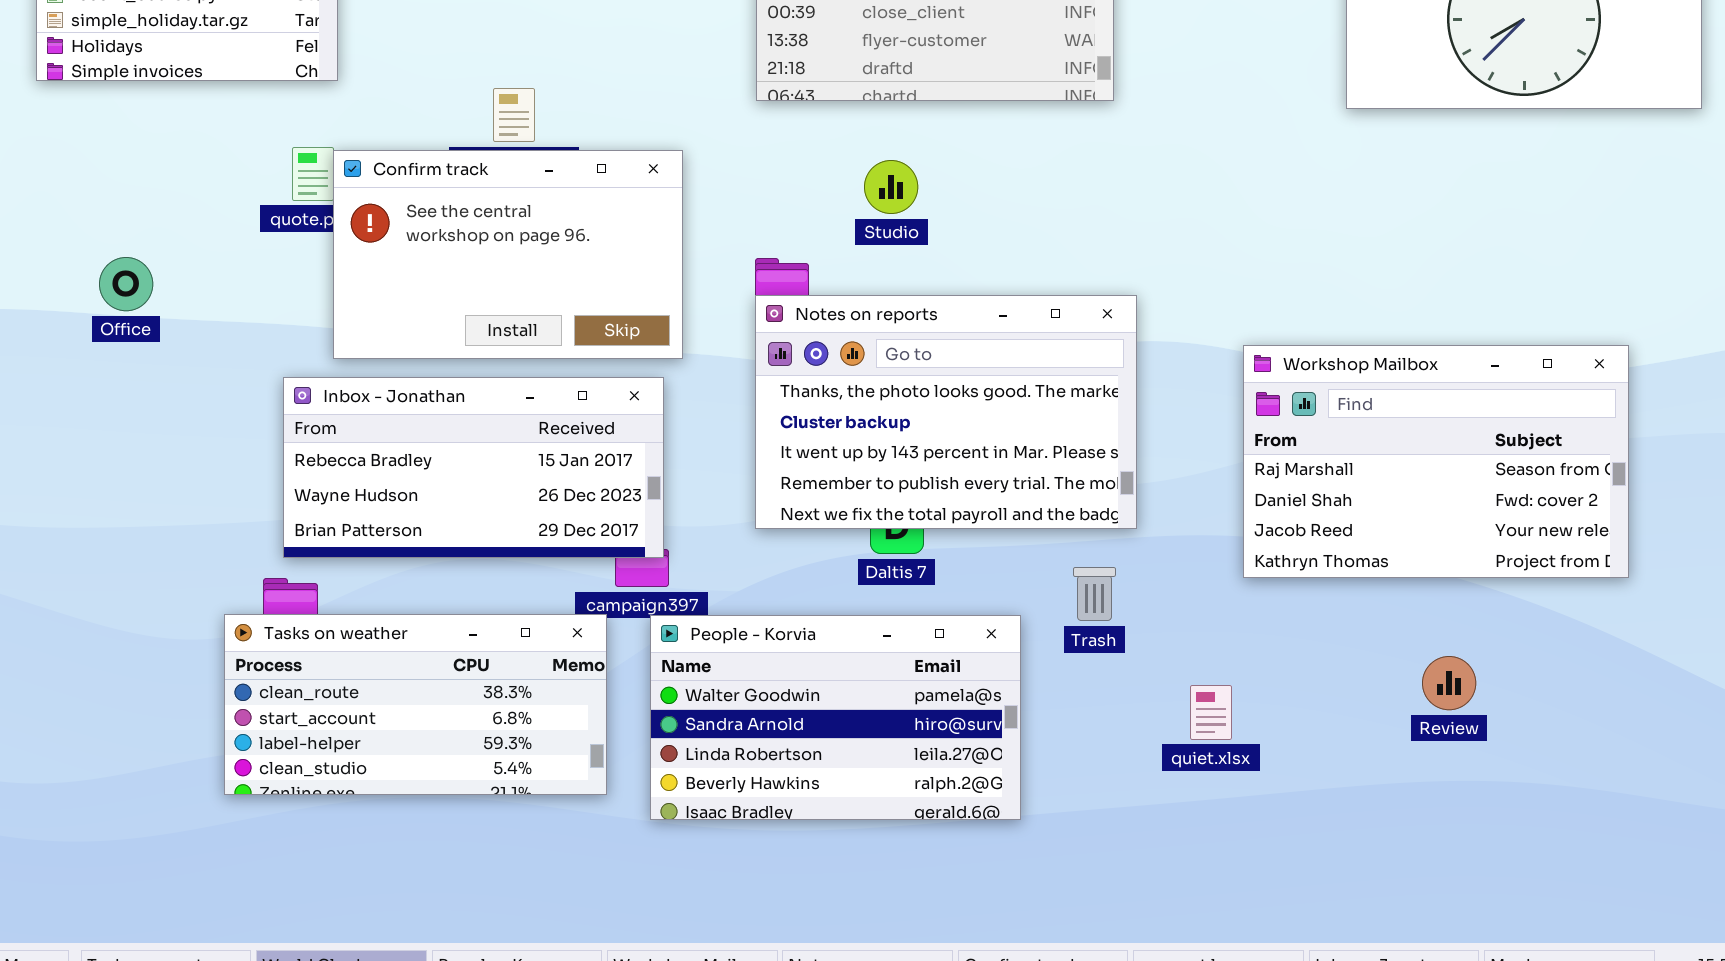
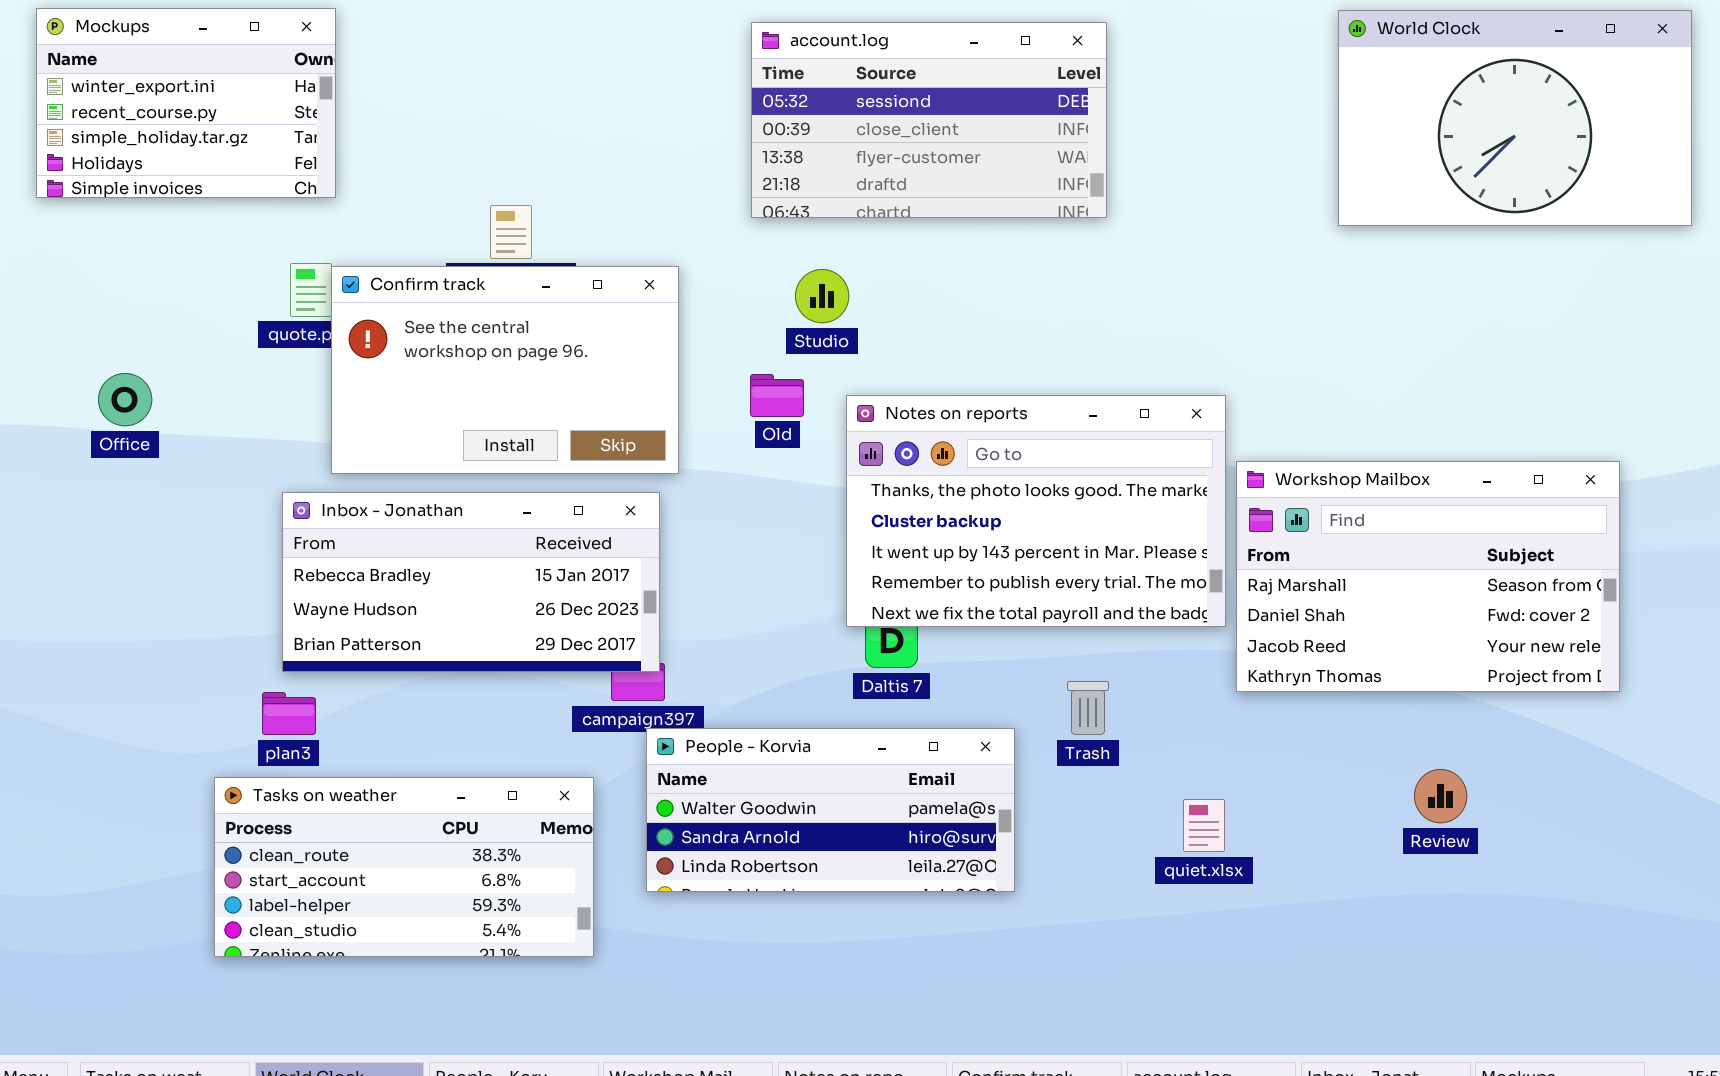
Studio: [864,160,918,214] -> [795,269,849,323], moved
Notes on reports: [755,295,1137,529] -> [846,395,1226,627], moved
Tasks on weather: [224,614,607,795] -> [214,777,594,957], moved
People - Korvia: [650,615,1021,820] -> [646,728,1015,892], resized

